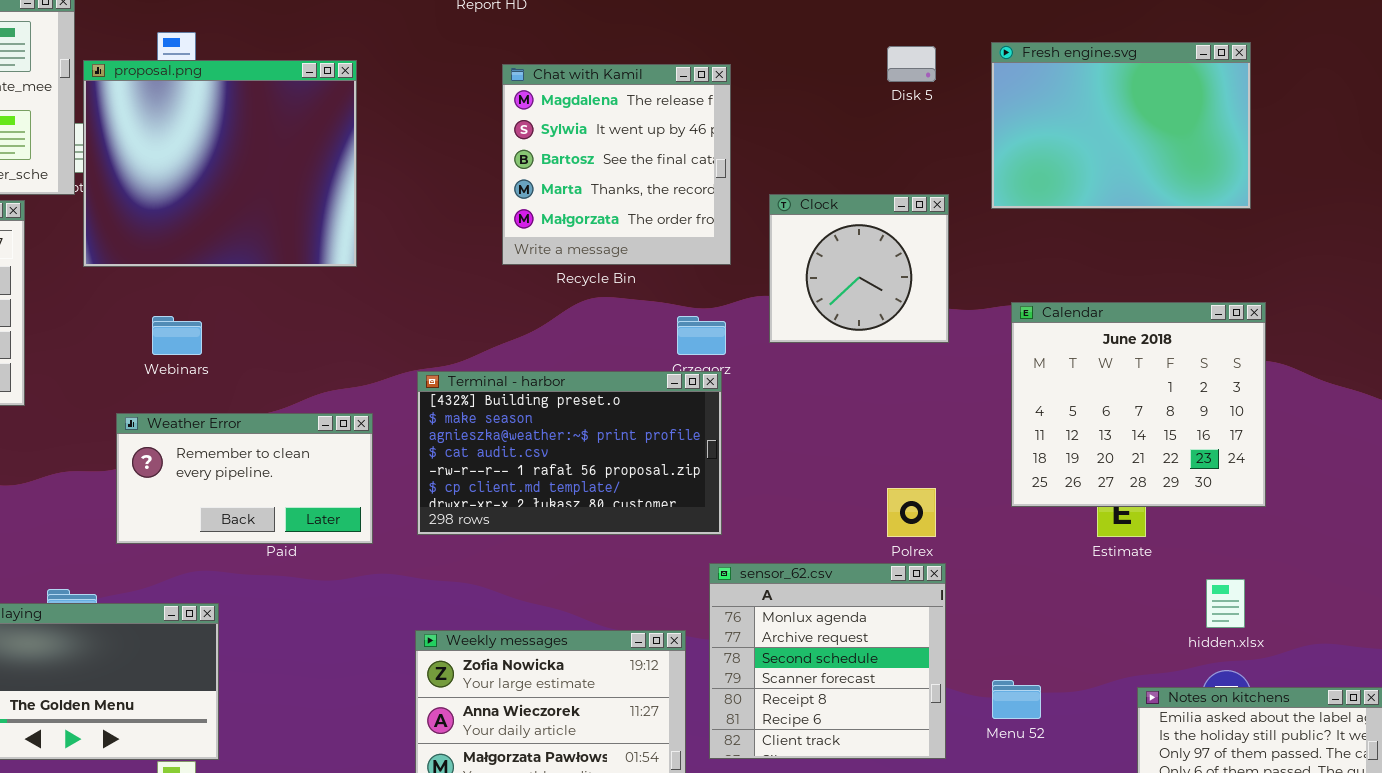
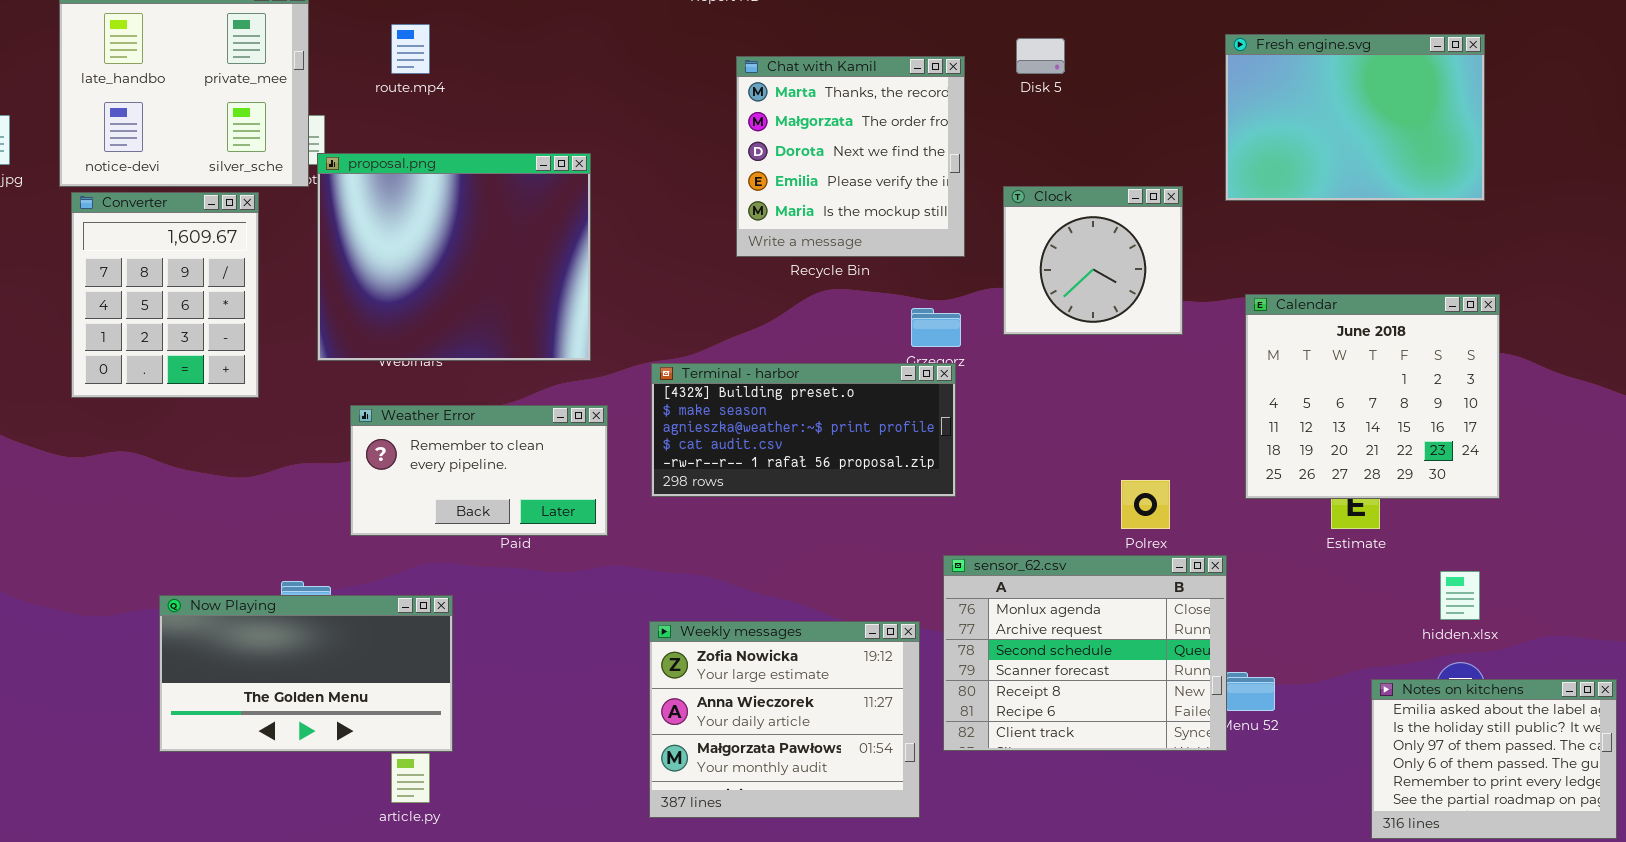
Disk 5: [887,46,936,82] -> [1016,38,1065,74], moved
proposal.png: [83,60,357,267] -> [317,153,591,361], moved
Chat with Kamil: [502,64,731,265] -> [736,56,965,257], scrolled down 3 rows
Terminal - harbor: [417,371,722,535] -> [651,363,956,497], resized
sensor_62.csv: [709,563,946,759] -> [943,555,1227,751], resized

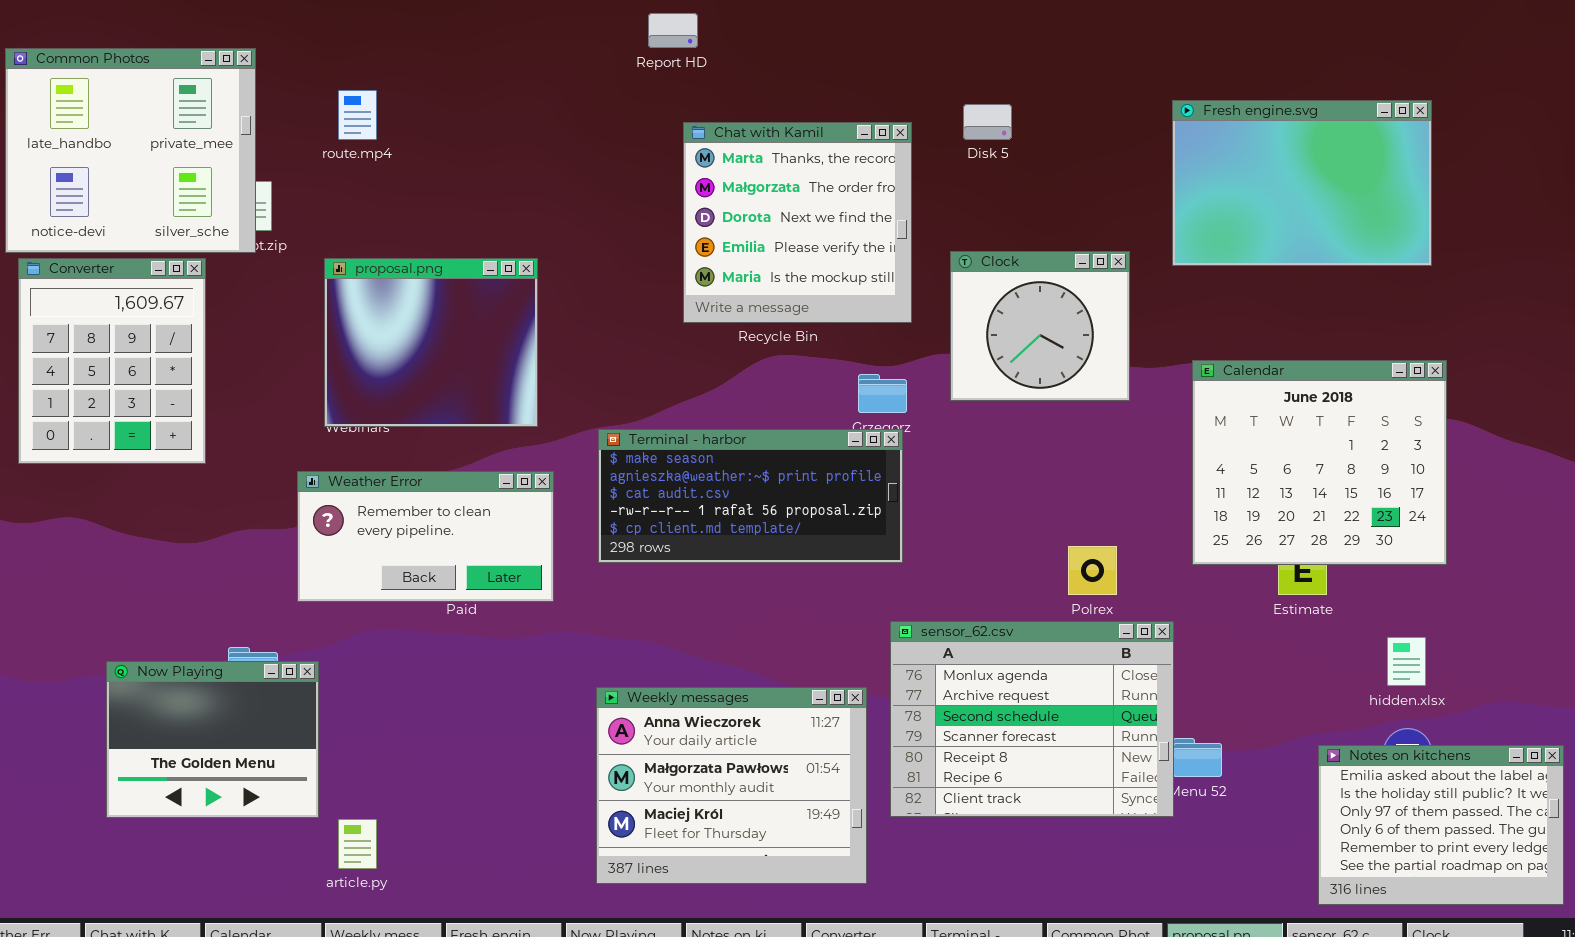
proposal.png: [317,153,591,361] -> [324,258,538,427], resized
Terminal - harbor: [651,363,956,497] -> [598,429,903,563], scrolled down 1 row
Now Playing: [159,595,453,752] -> [106,661,319,818], resized
Weekly messages: [649,621,920,818] -> [596,687,867,884], scrolled down 1 row

